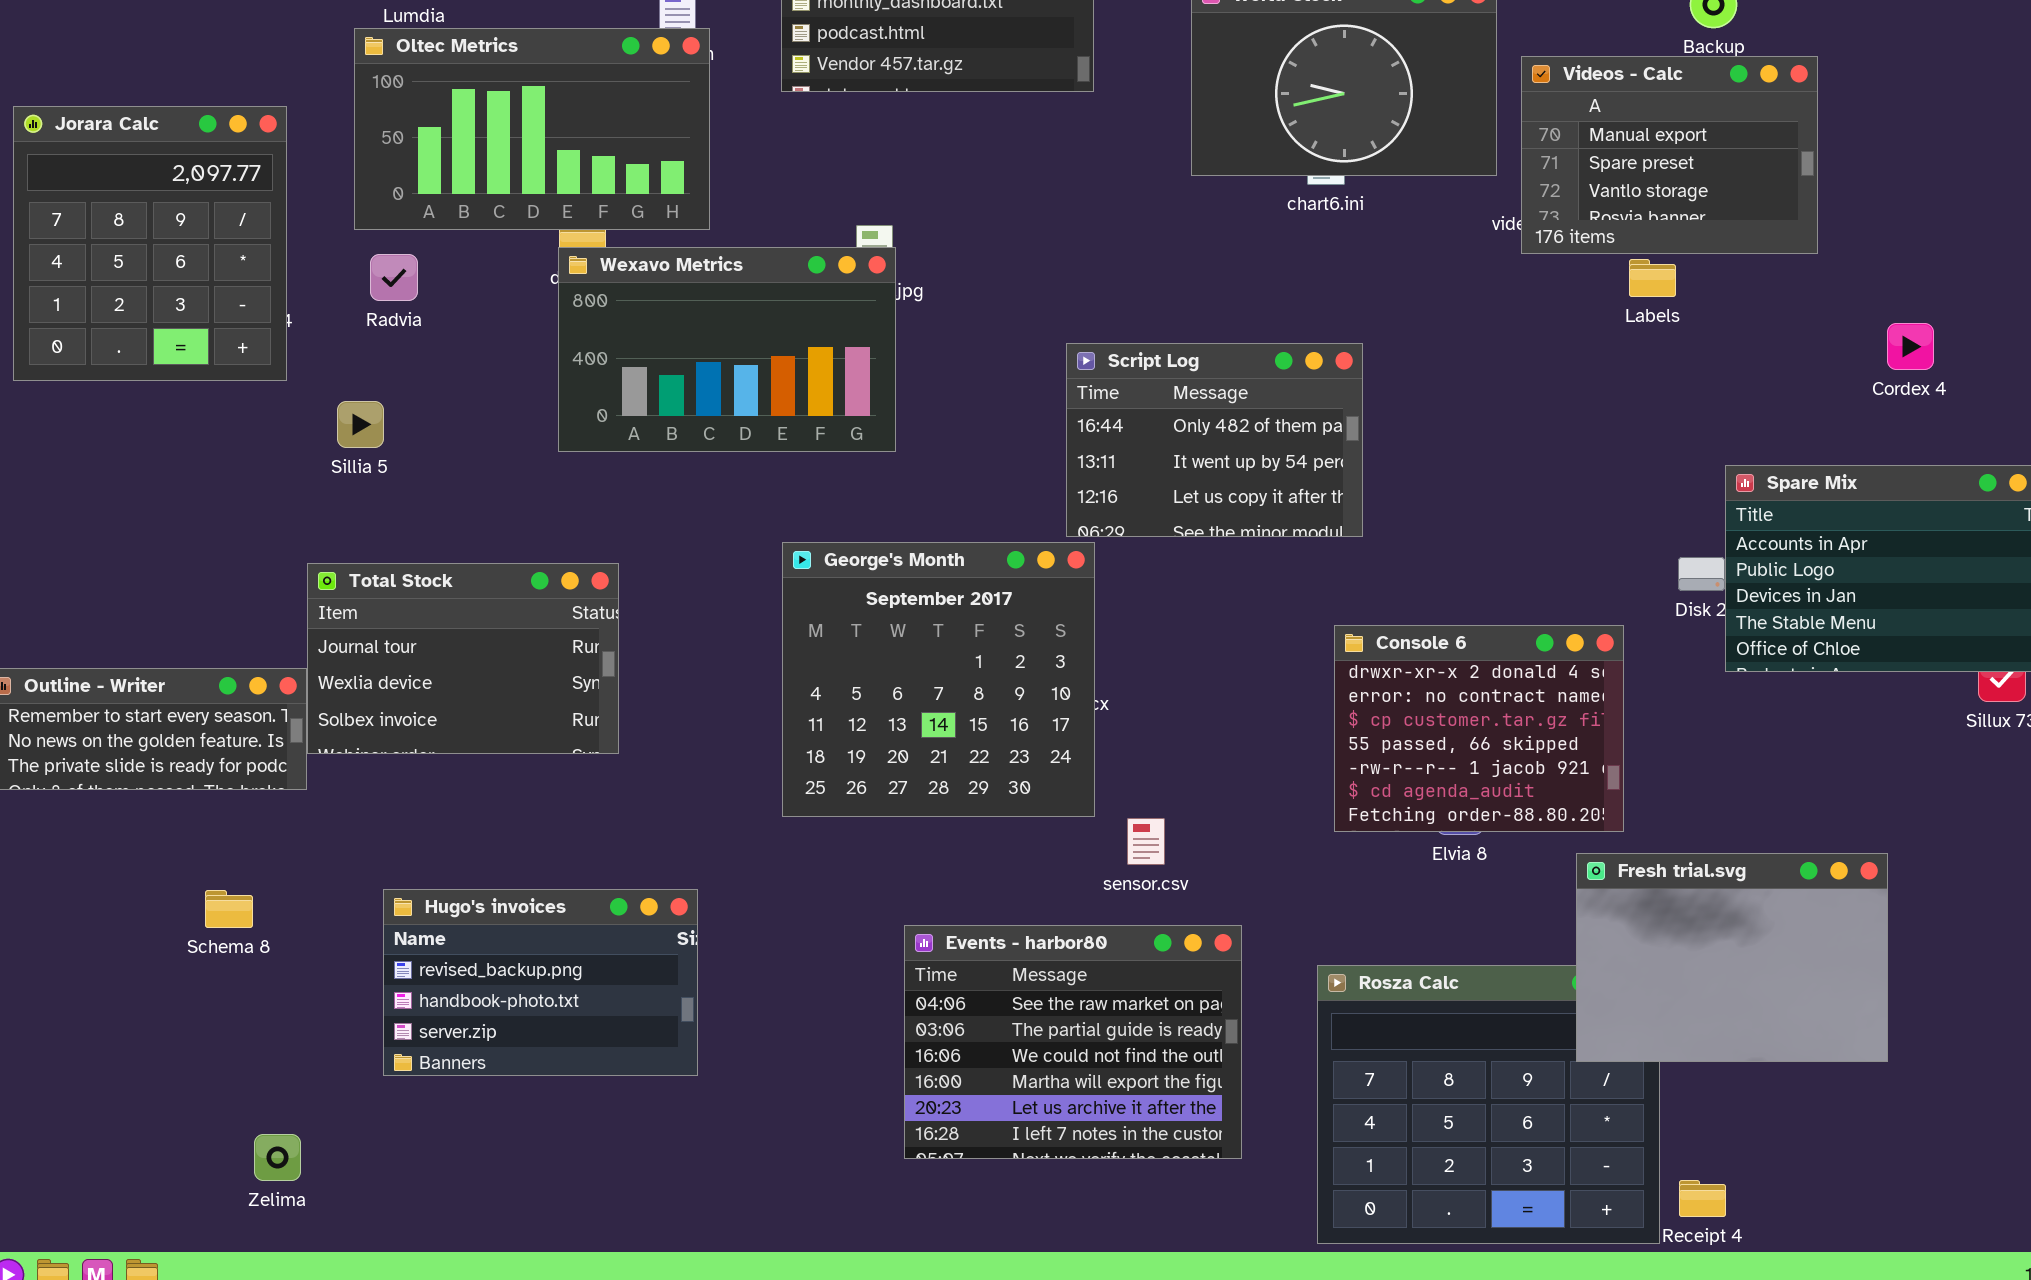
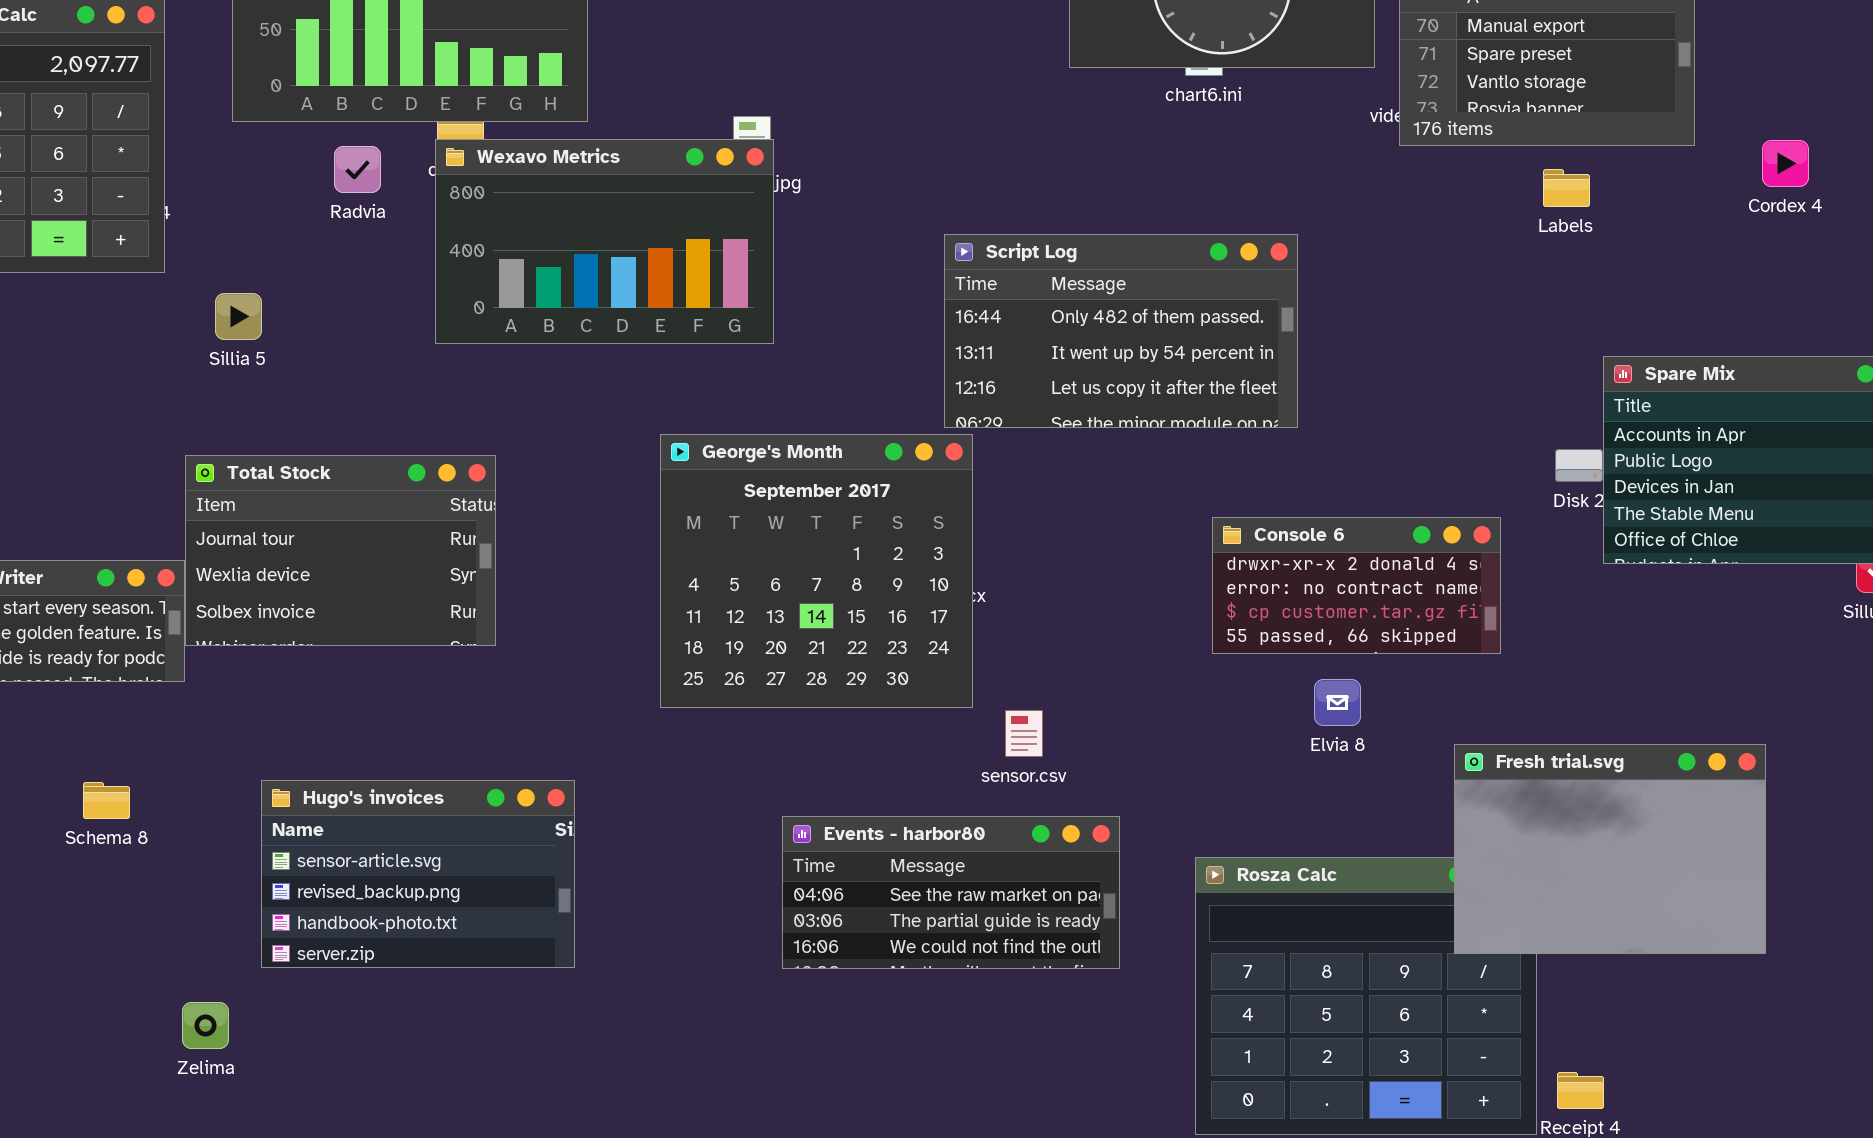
Radvia: [370,254,418,301] -> [334,146,381,193], moved
Labels: [1629,259,1676,297] -> [1543,169,1590,207], moved
Cordex 4: [1887,323,1934,370] -> [1762,140,1809,187], moved
Script Log: [1066,343,1363,537] -> [944,234,1298,428], resized
Console 6: [1334,625,1624,832] -> [1212,517,1501,654], resized
Hugo's invoices: [383,889,698,1076] -> [261,780,575,968], scrolled up 1 row
Events - harbor80: [904,925,1242,1159] -> [782,816,1120,969], resized
Zelima: [254,1134,301,1181] -> [182,1002,229,1049], moved

